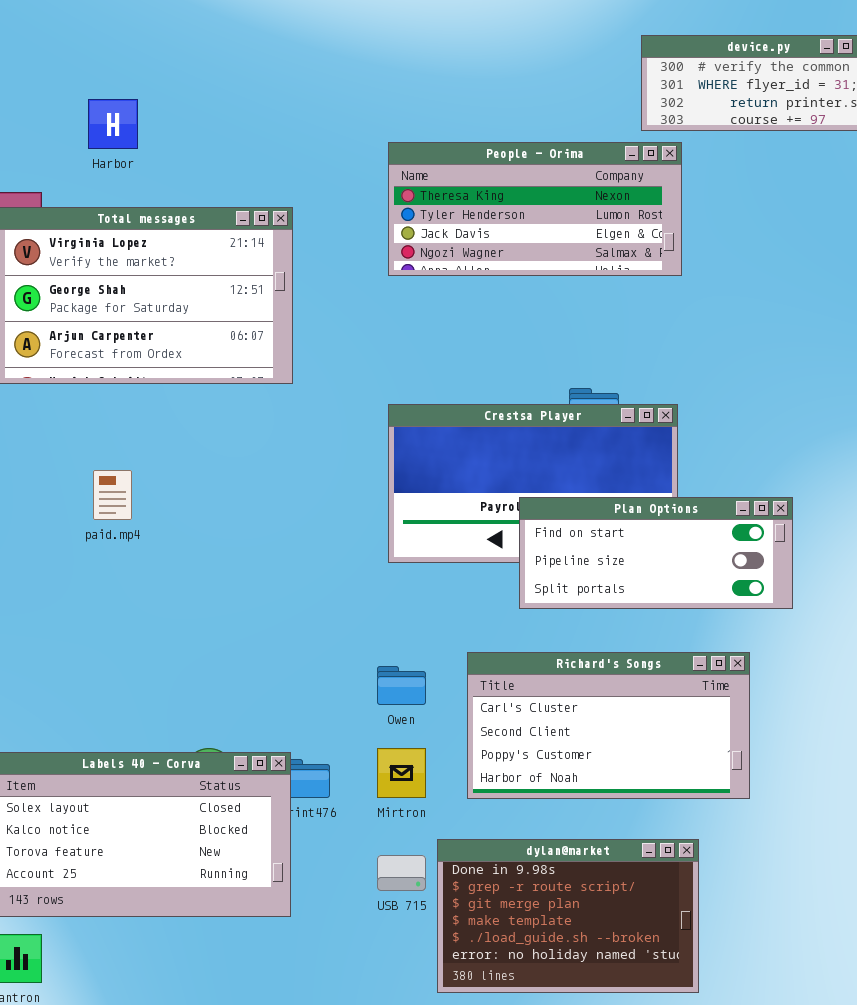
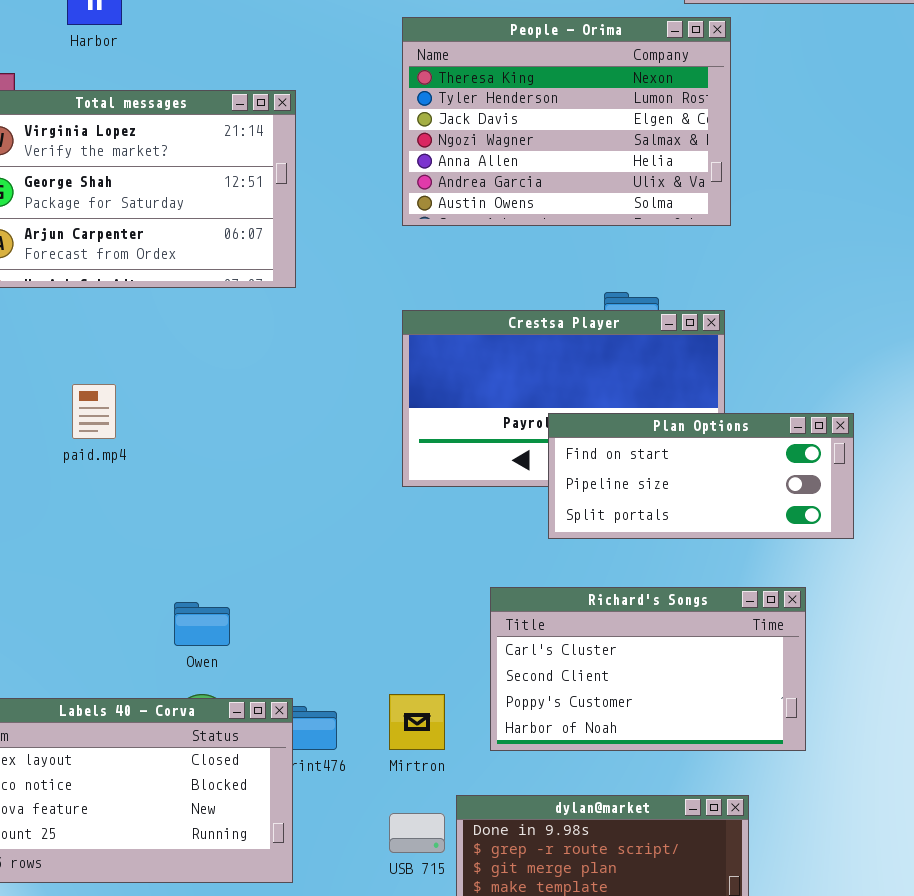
People - Orima: [388,142,682,276] -> [402,17,731,226], resized
Owen: [377,666,426,705] -> [174,602,230,646], moved

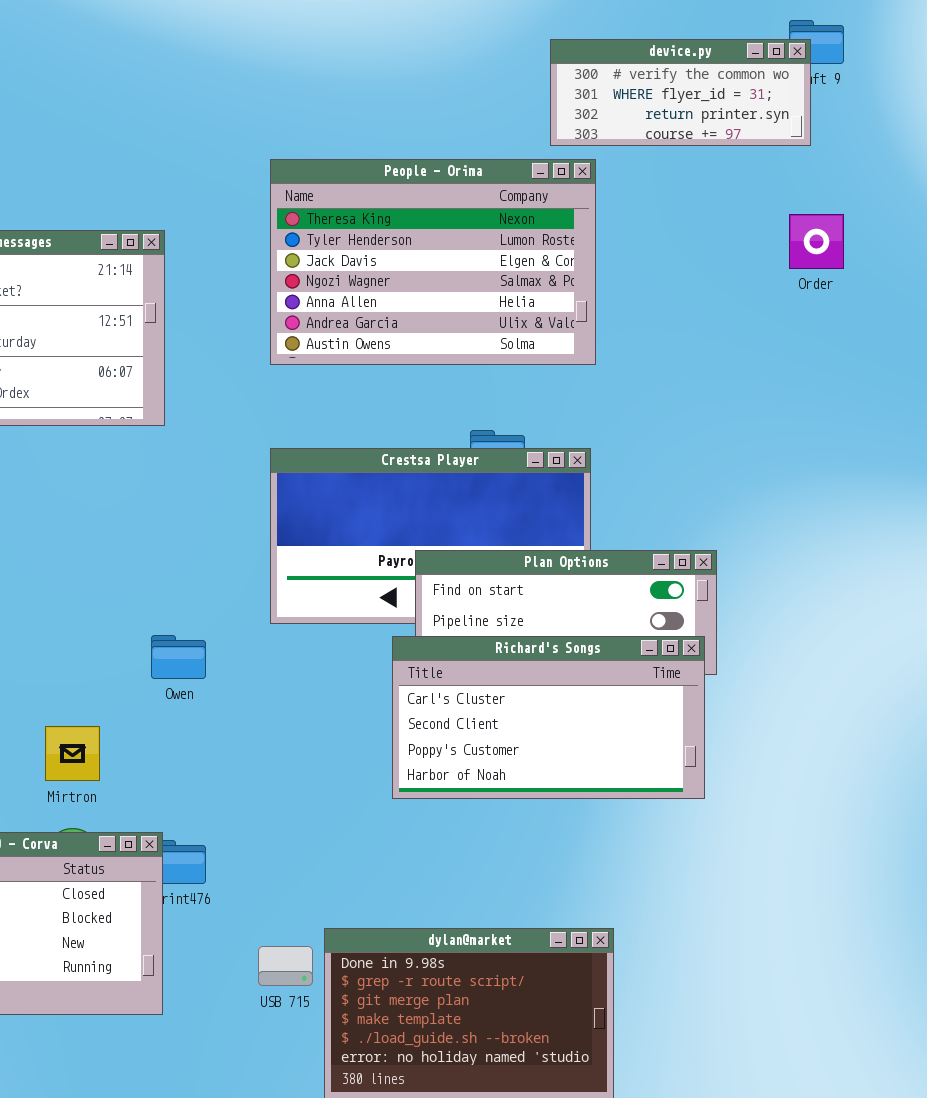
Richard's Songs: [490,587,806,751] -> [392,636,705,799], moved
Owen: [174,602,230,646] -> [151,635,206,679], moved
Mirtron: [389,694,445,750] -> [45,726,100,781], moved

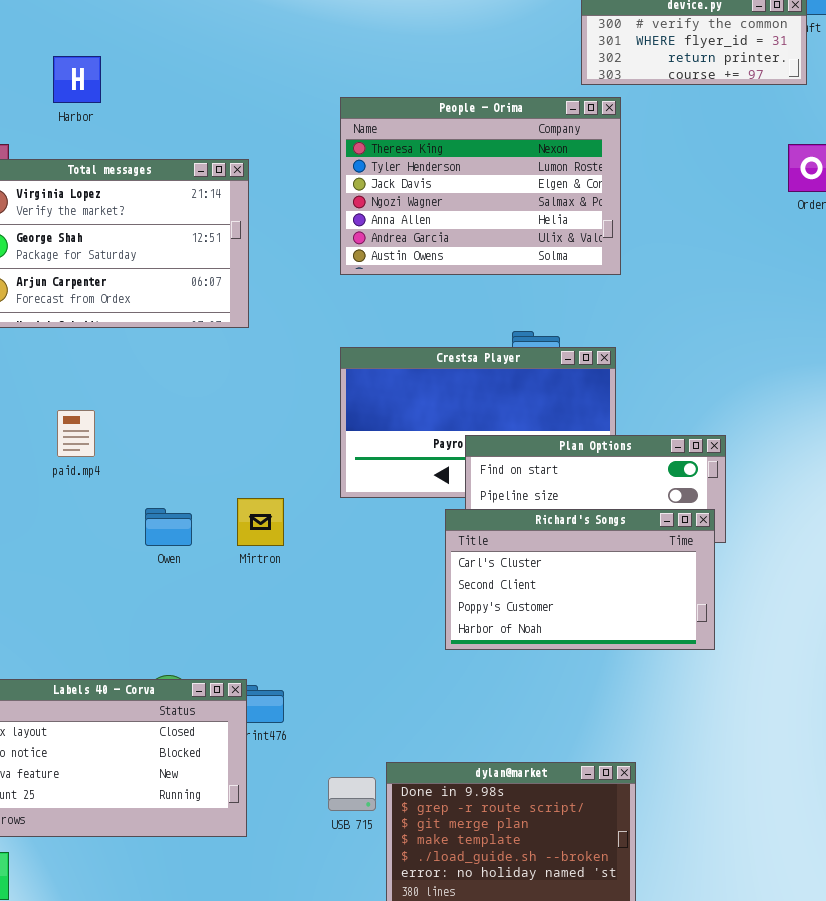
Owen: [151,635,206,679] -> [145,508,192,546], moved
Mirtron: [45,726,100,781] -> [237,498,284,546], moved

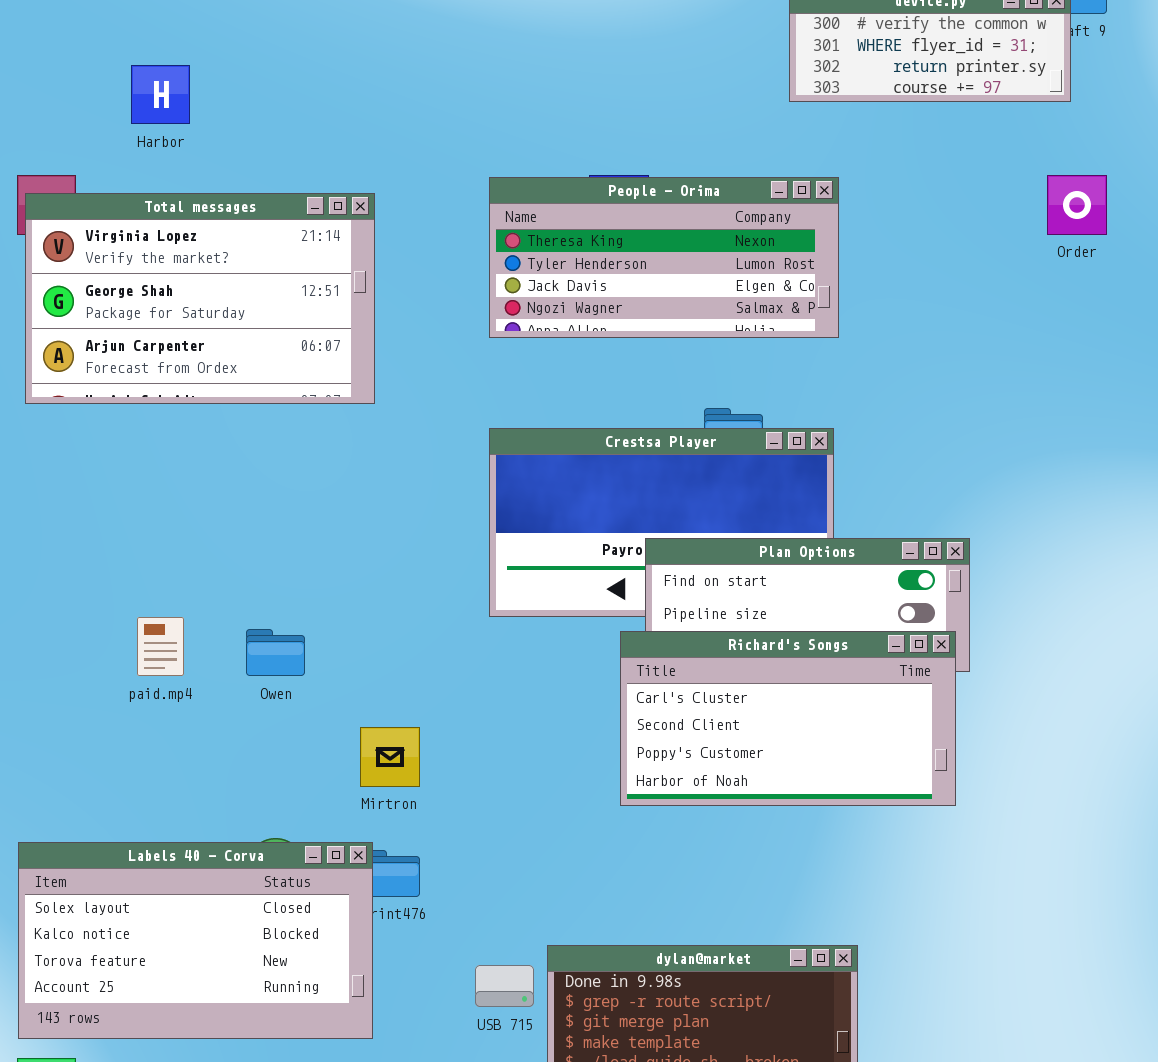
People - Orima: [340,97,621,275] -> [489,177,839,338], resized
paid.mp4: [57,410,95,457] -> [137,617,184,676], moved
Mirtron: [237,498,284,546] -> [360,727,420,787], moved

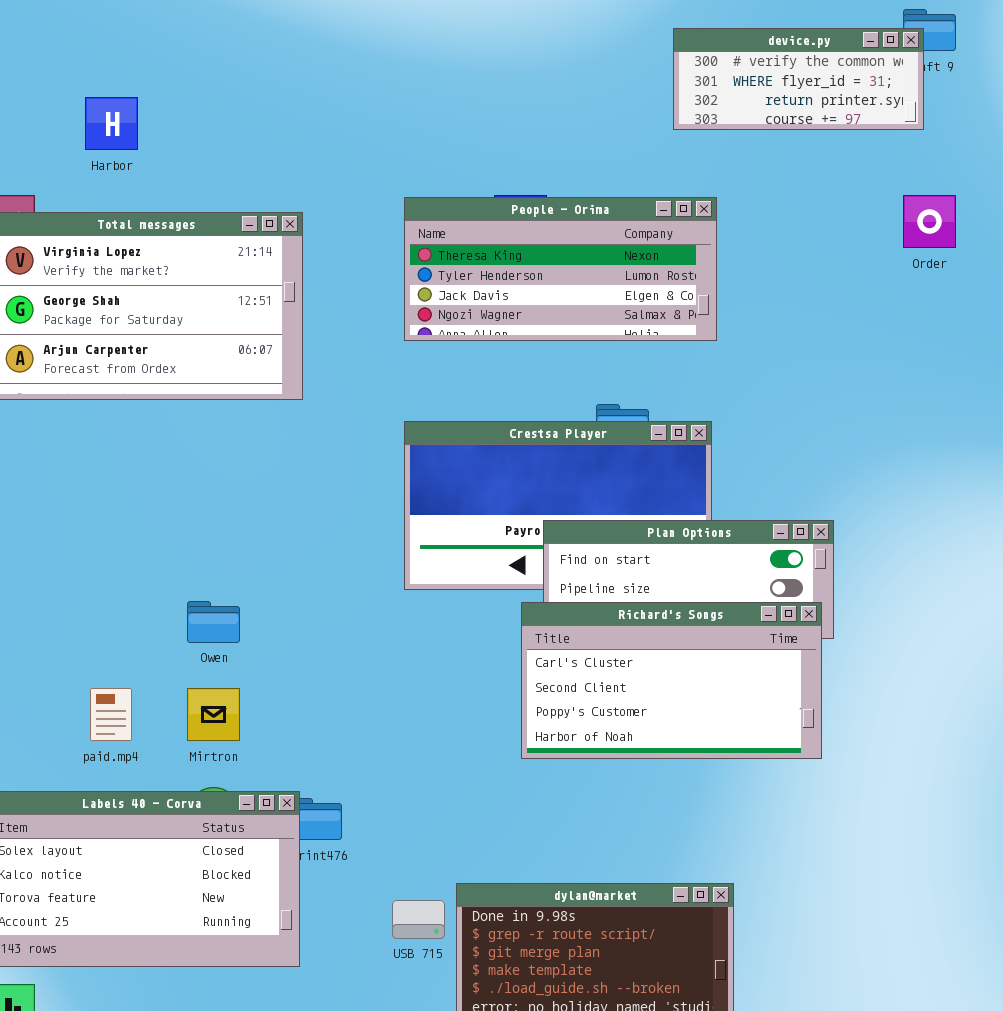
paid.mp4: [137,617,184,676] -> [90,688,132,741], moved
Mirtron: [360,727,420,787] -> [187,688,240,741], moved

